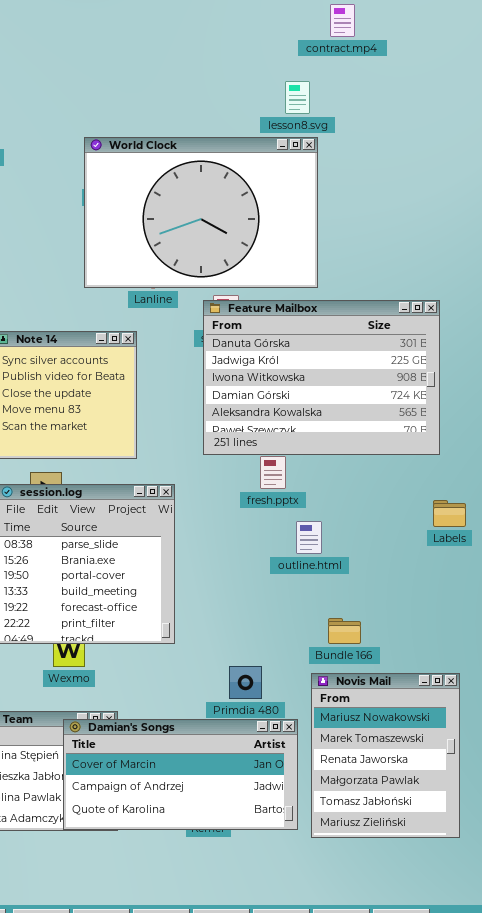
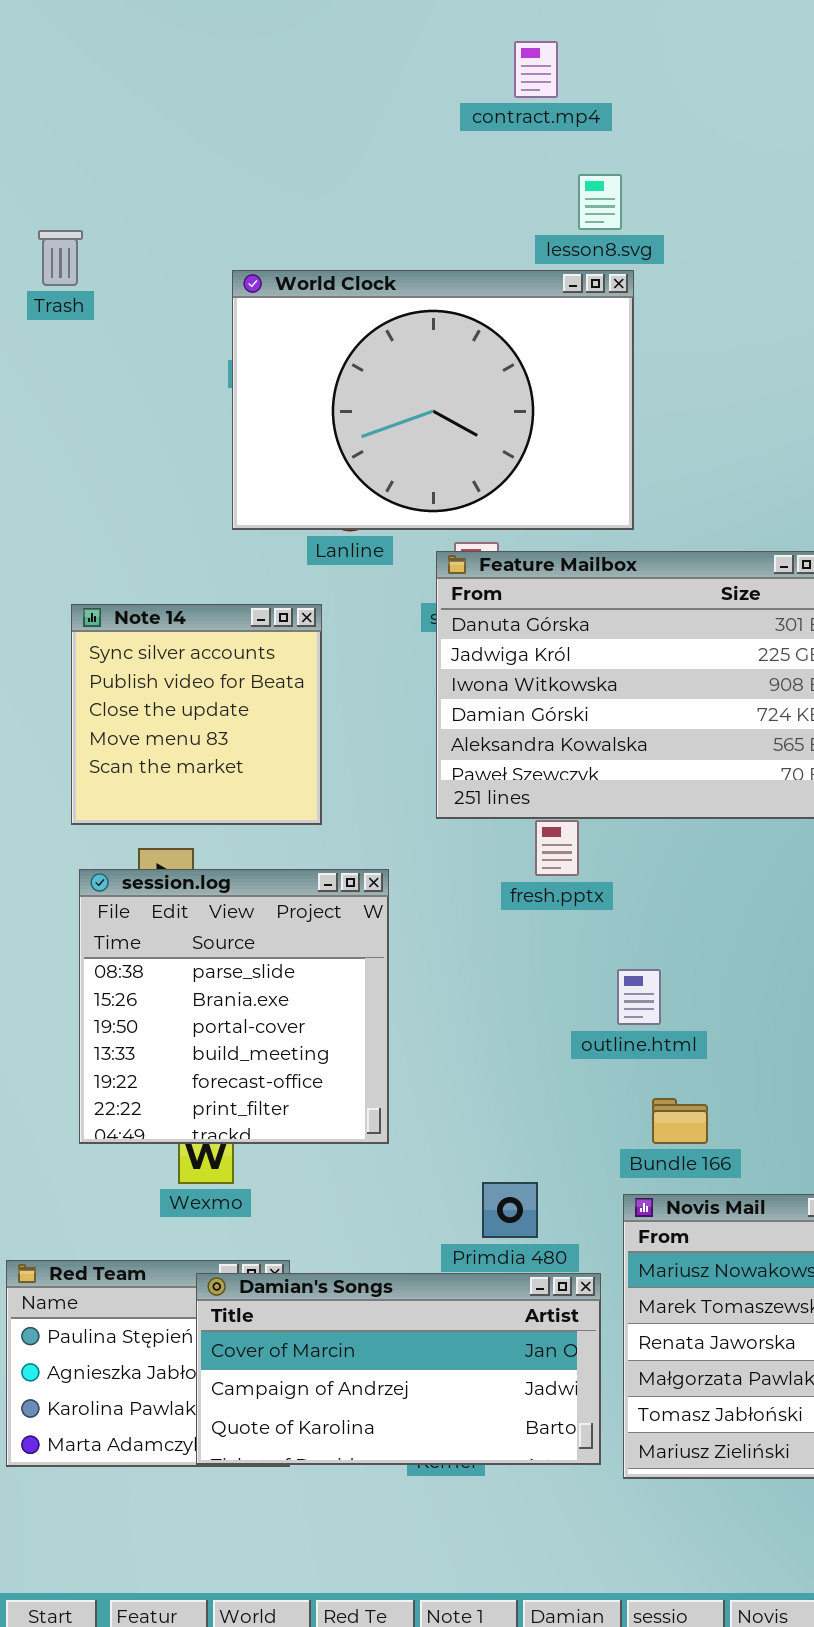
contract.mp4: [330,4,355,37] -> [514,41,558,98], moved
outline.html: [296,521,322,554] -> [617,969,661,1025], moved

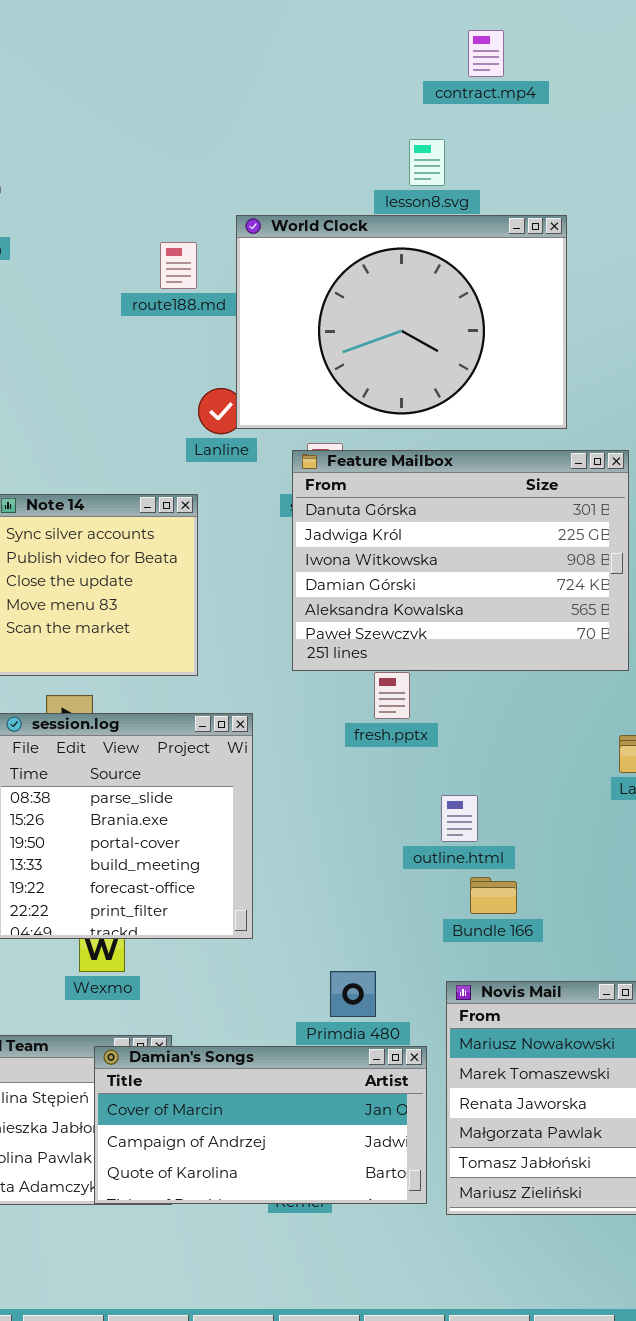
contract.mp4: [514,41,558,98] -> [468,30,504,77], moved
World Clock: [232,270,634,530] -> [236,215,567,429], moved
Bundle 166: [652,1098,708,1144] -> [470,877,517,914], moved

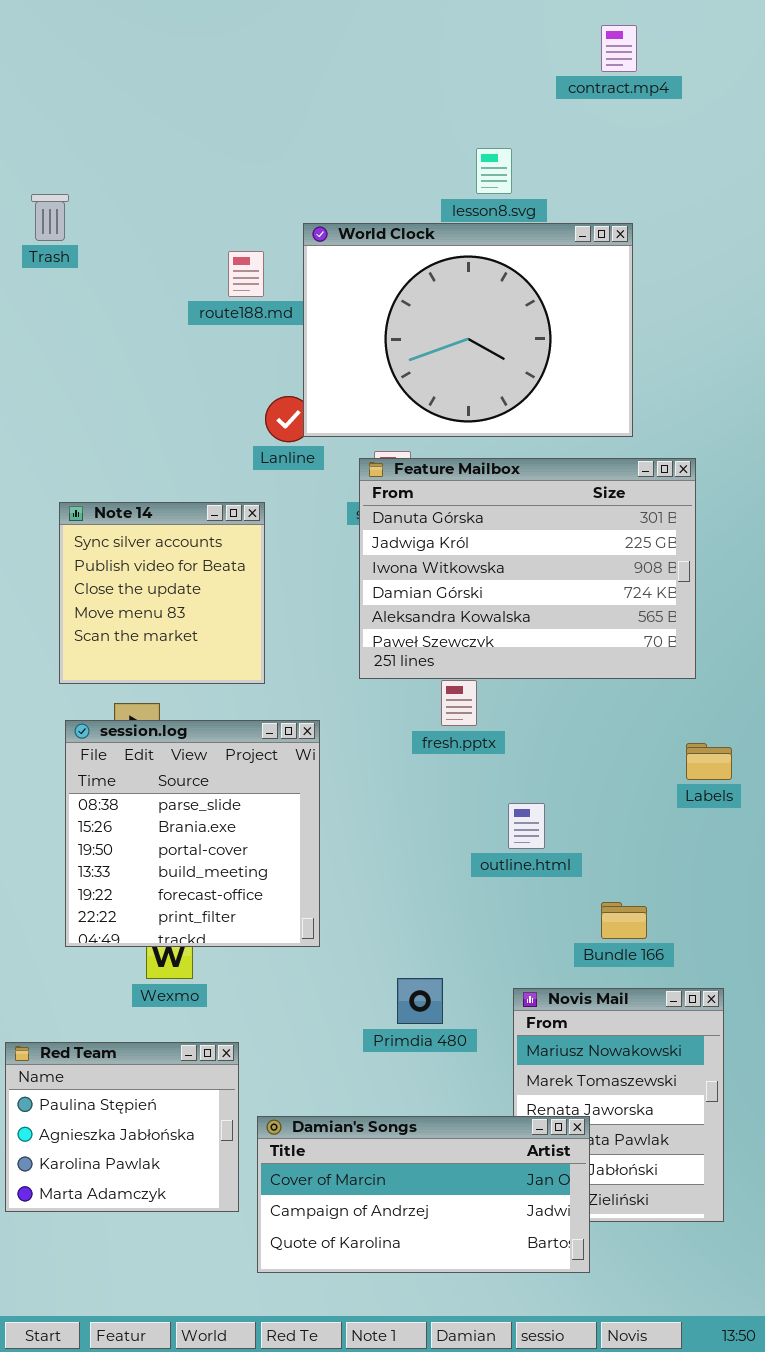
contract.mp4: [468,30,504,77] -> [601,25,637,72], moved
Bundle 166: [470,877,517,914] -> [601,902,647,939], moved
Damian's Songs: [94,1046,427,1204] -> [257,1116,590,1273], moved

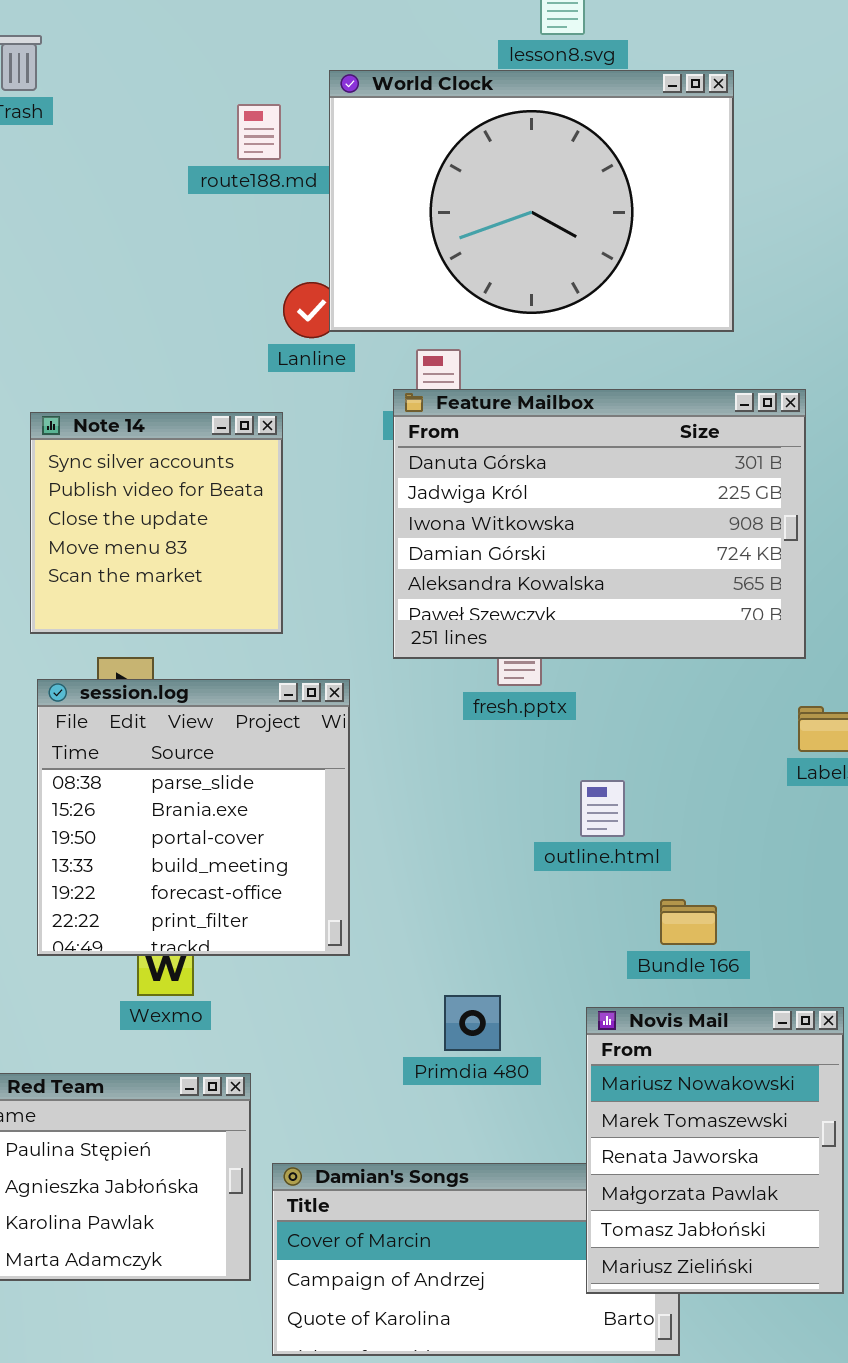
Feature Mailbox: [359,458,696,679] -> [393,389,806,659], moved
Bundle 166: [601,902,647,939] -> [660,899,717,945], moved
Novis Mail: [513,988,724,1222] -> [586,1007,844,1294], raised

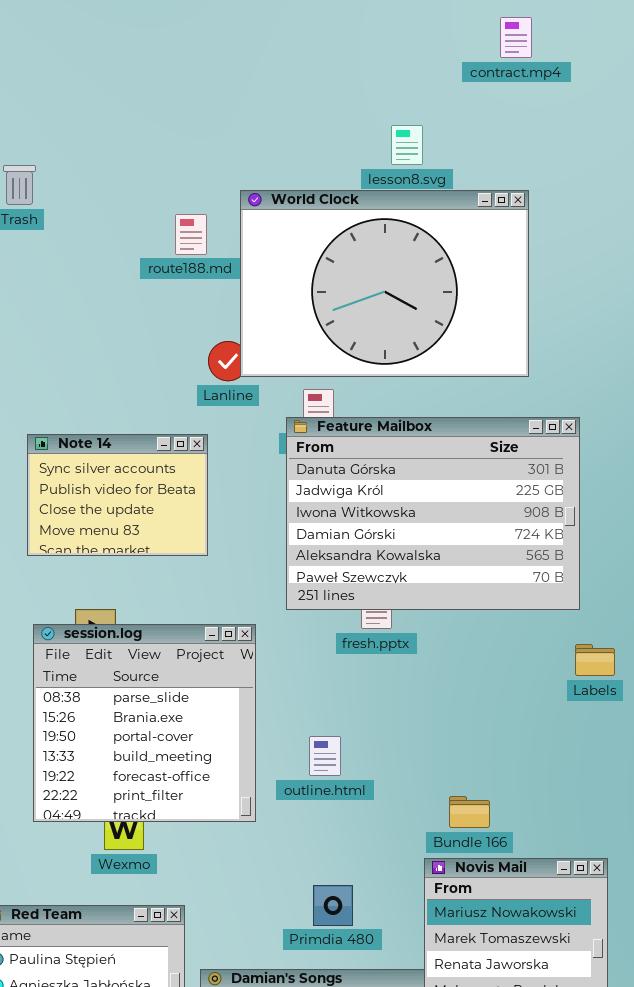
Note 14: [30,412,283,634] -> [27,434,208,556], resized
outline.html: [580,780,625,837] -> [309,736,341,776], moved
Bundle 166: [660,899,717,945] -> [449,796,490,828], moved
Primdia 480: [444,995,501,1051] -> [313,885,353,926], moved

